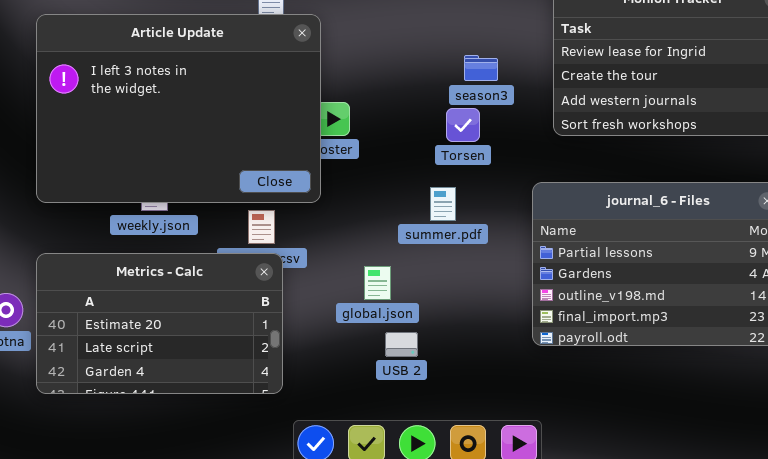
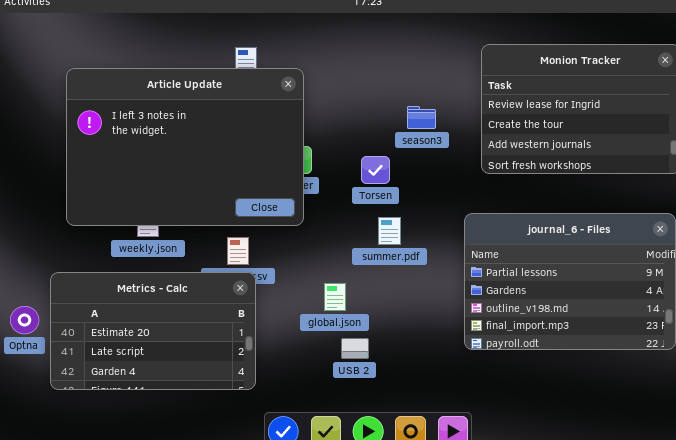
Article Update: [36,14,321,203] -> [66,68,304,226], moved
Torsen: [446,108,480,142] -> [361,156,390,184], moved

